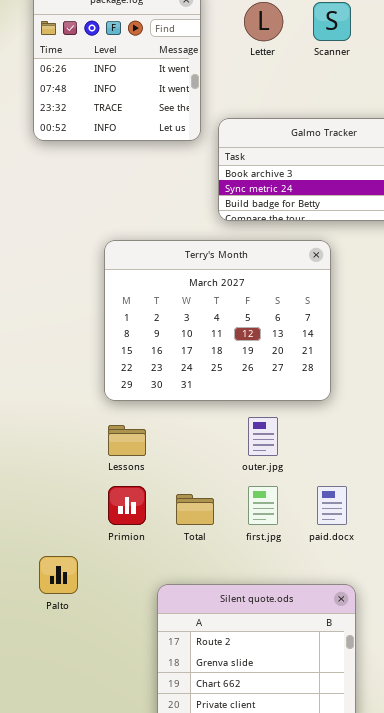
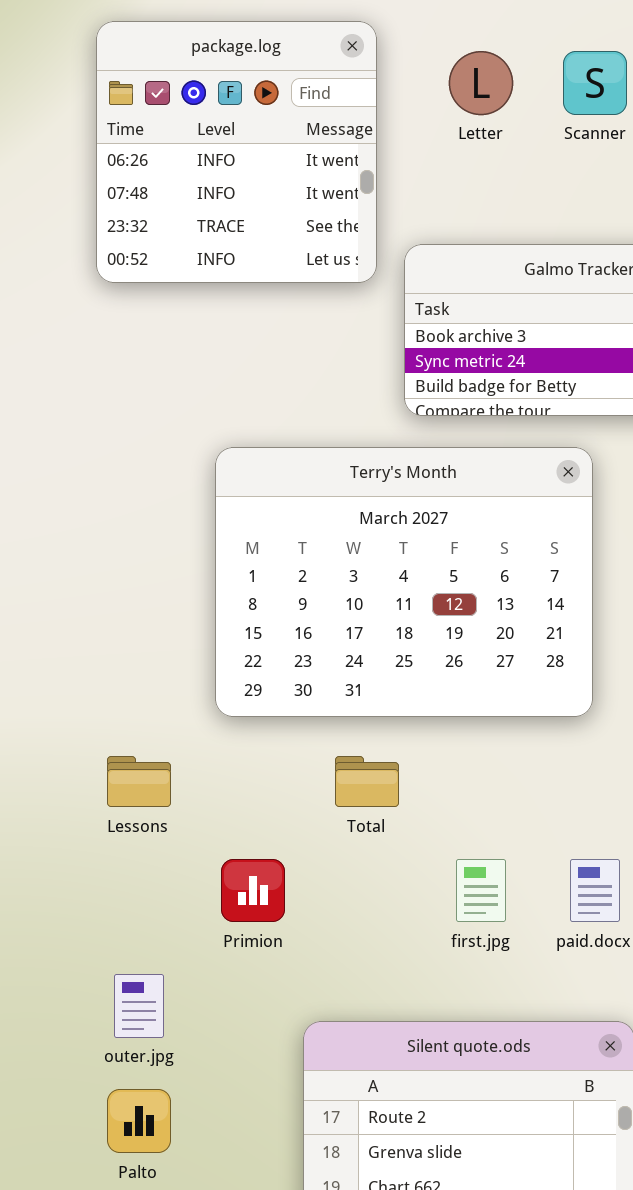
outer.jpg: [248,417,278,456] -> [114,974,164,1038], moved
Lessons: [108,425,146,456] -> [107,756,171,807], moved
Total: [176,494,214,525] -> [335,756,399,807], moved
Palto: [39,556,78,594] -> [107,1089,171,1153], moved

